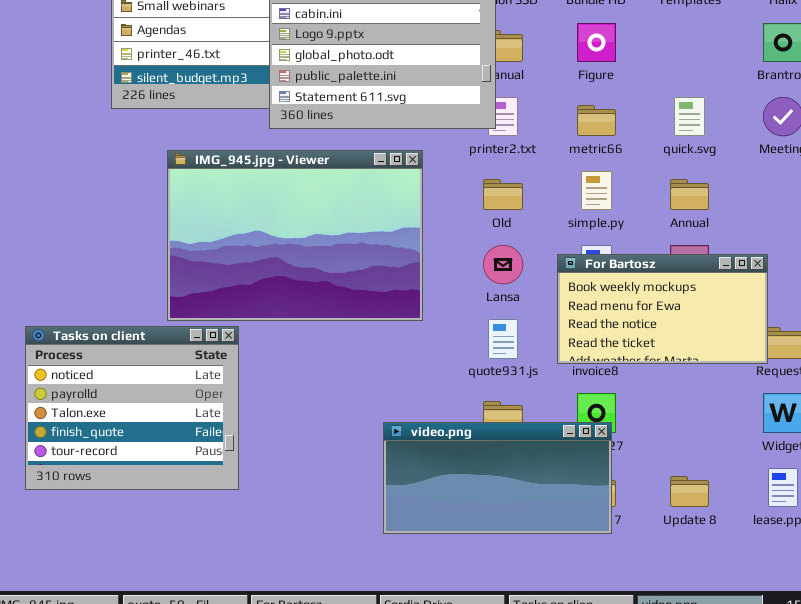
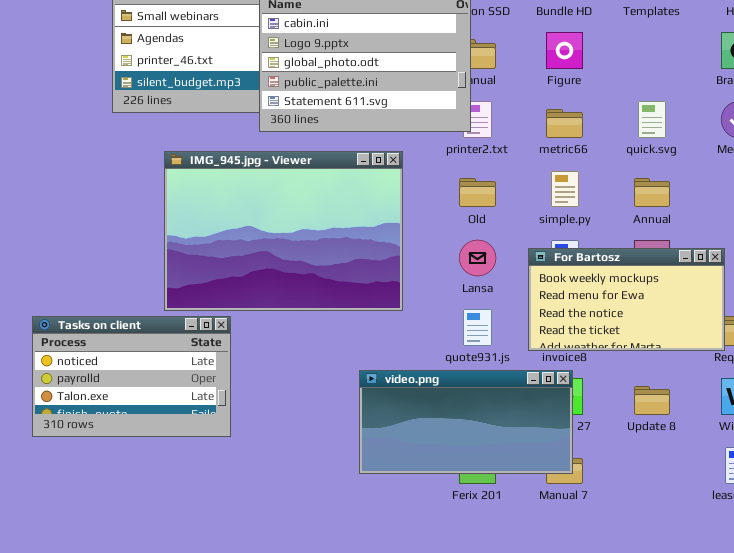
Tasks on client: [25,326,239,490] -> [32,316,231,437], resized
video.png: [383,422,612,534] -> [359,370,573,474], moved
Update 8: [670,476,709,507] -> [634,386,670,415], moved

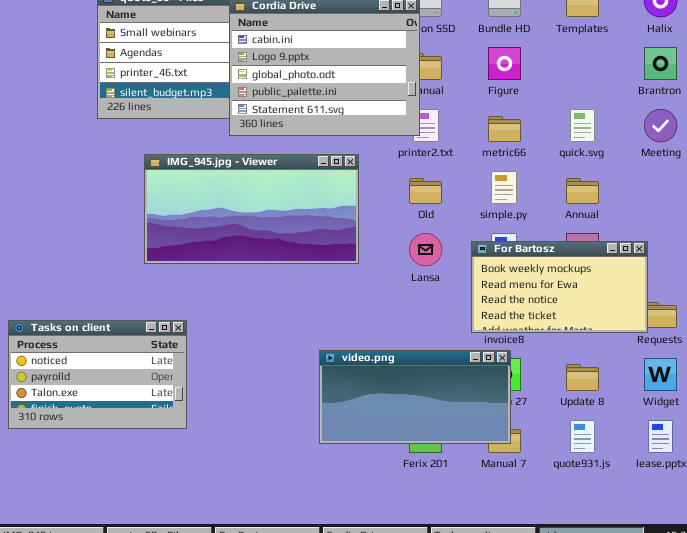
IMG_945.jpg - Viewer: [164,151,403,311] -> [144,154,359,264], resized
quote931.js: [463,309,492,346] -> [570,420,595,453], moved
Tasks on client: [32,316,231,437] -> [8,320,187,429], moved

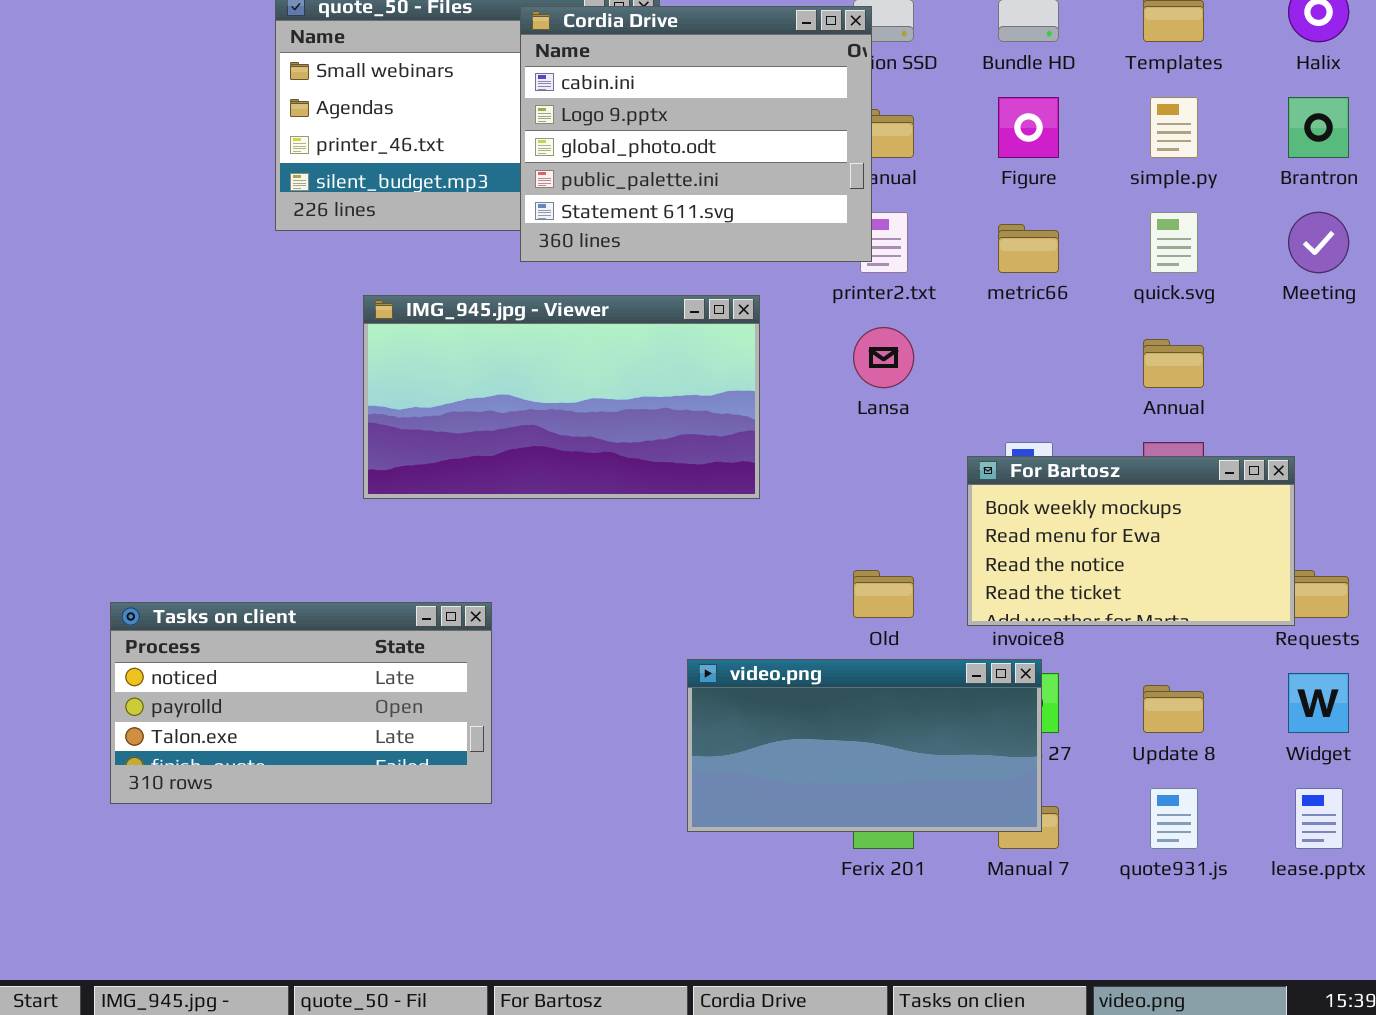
simple.py: [491,171,517,204] -> [1150,97,1198,158], moved
Old: [409,178,442,204] -> [853,570,914,618], moved
Lansa: [409,233,442,266] -> [853,327,914,388], moved
Tasks on client: [8,320,187,429] -> [110,602,492,804], resized

